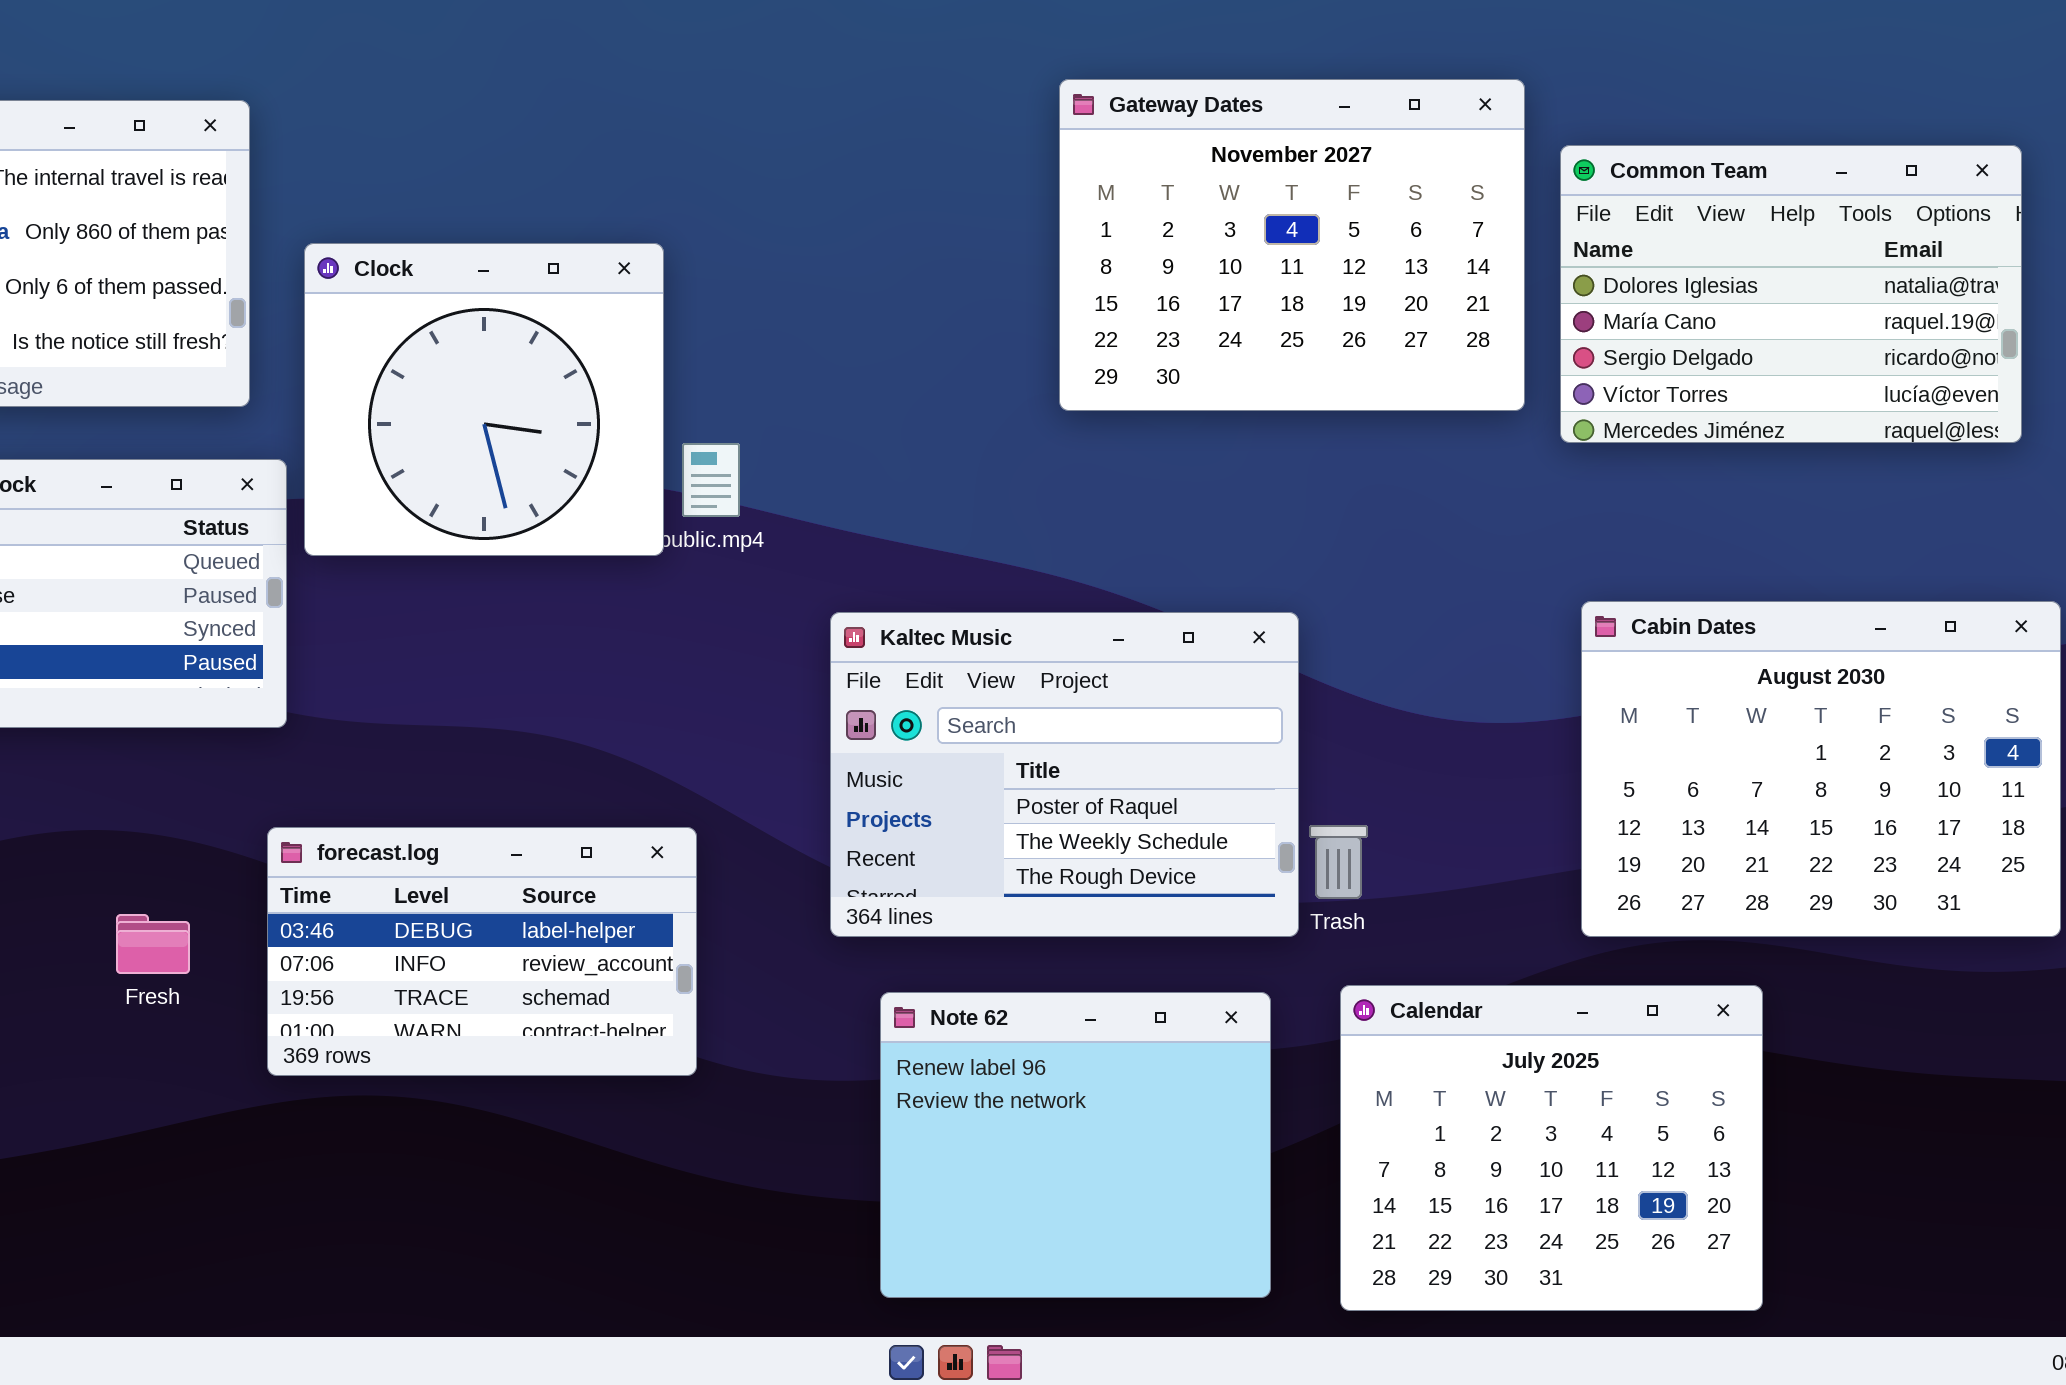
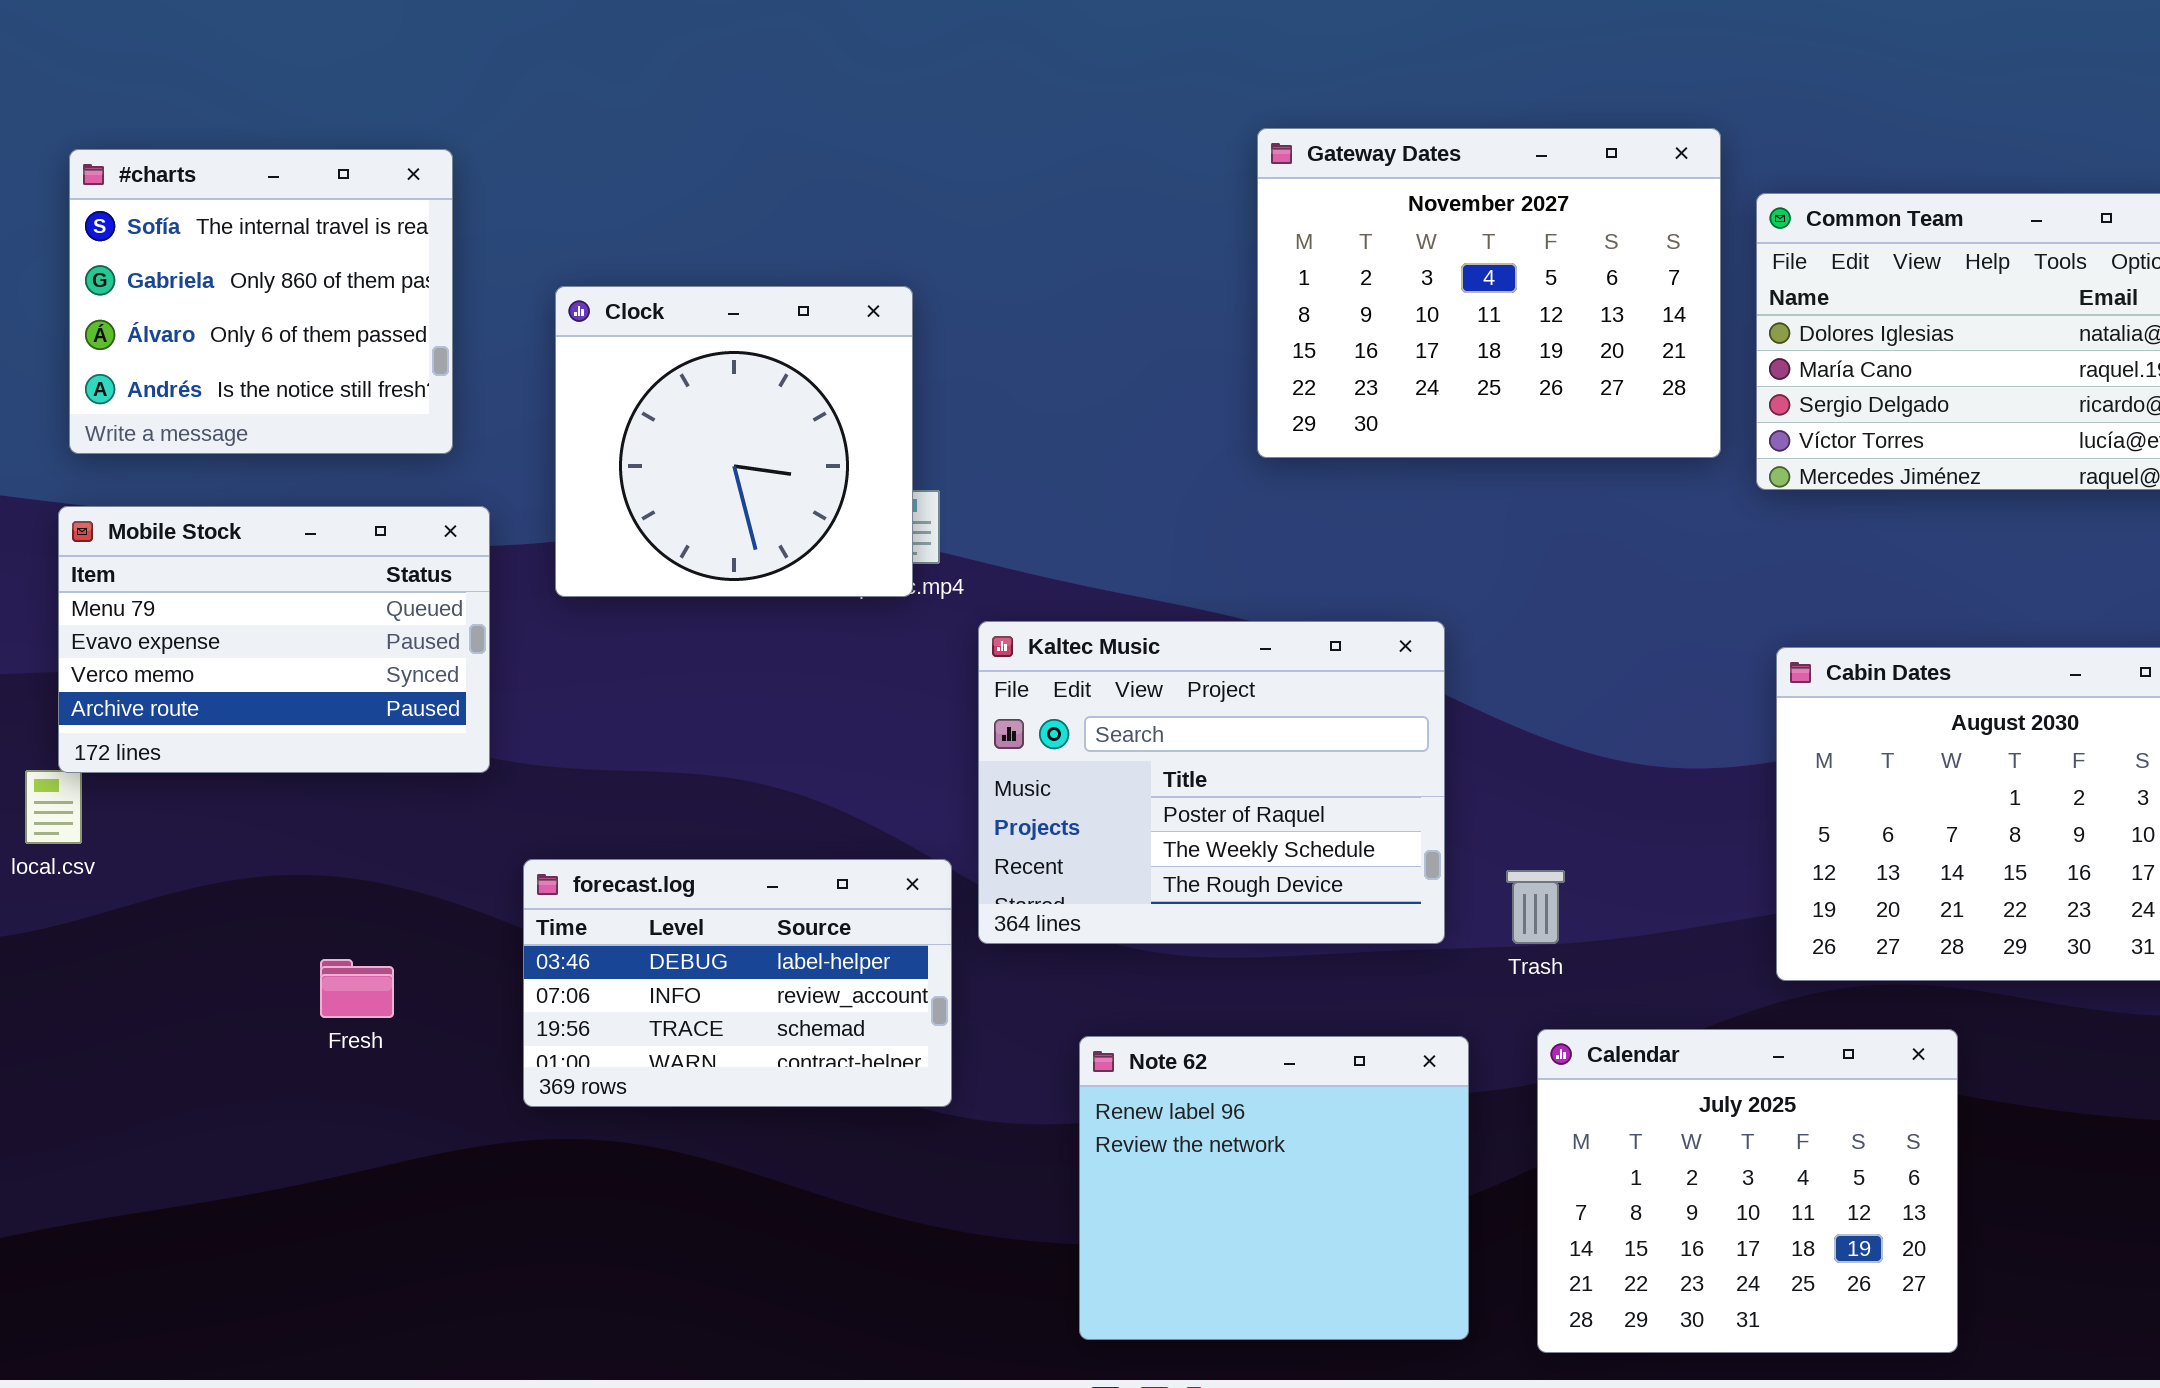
Clock: [304,243,664,556] -> [555,286,913,597], moved
Kaltec Music: [830,612,1299,937] -> [978,621,1445,944], moved
forecast.log: [267,827,697,1076] -> [523,859,952,1107], moved

